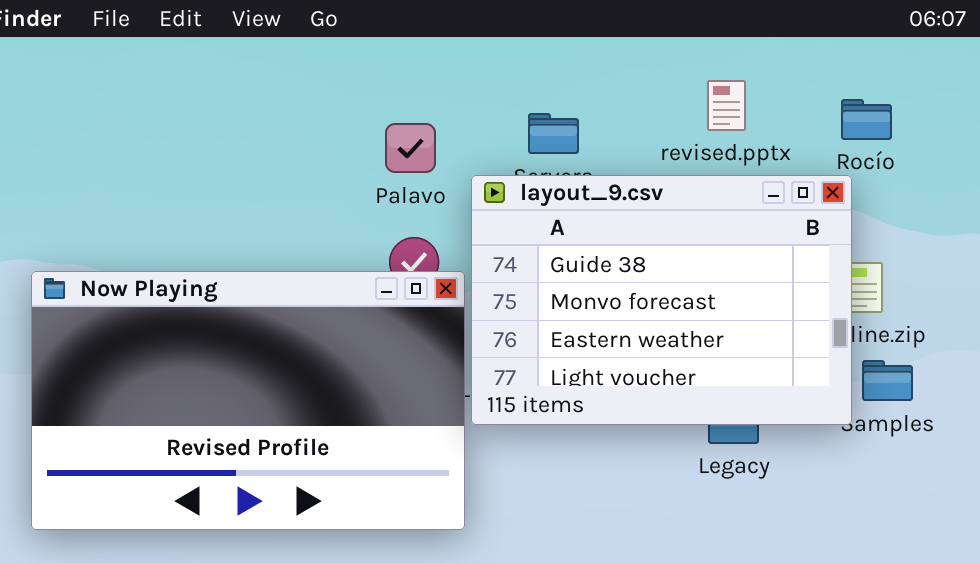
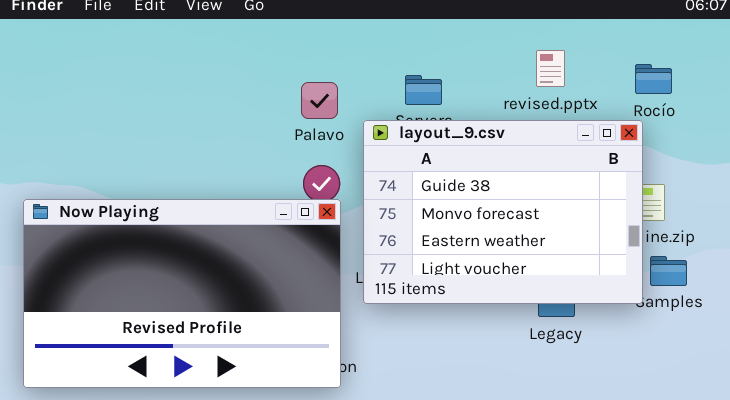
Now Playing: [31,271,465,530] -> [23,199,341,388], moved

